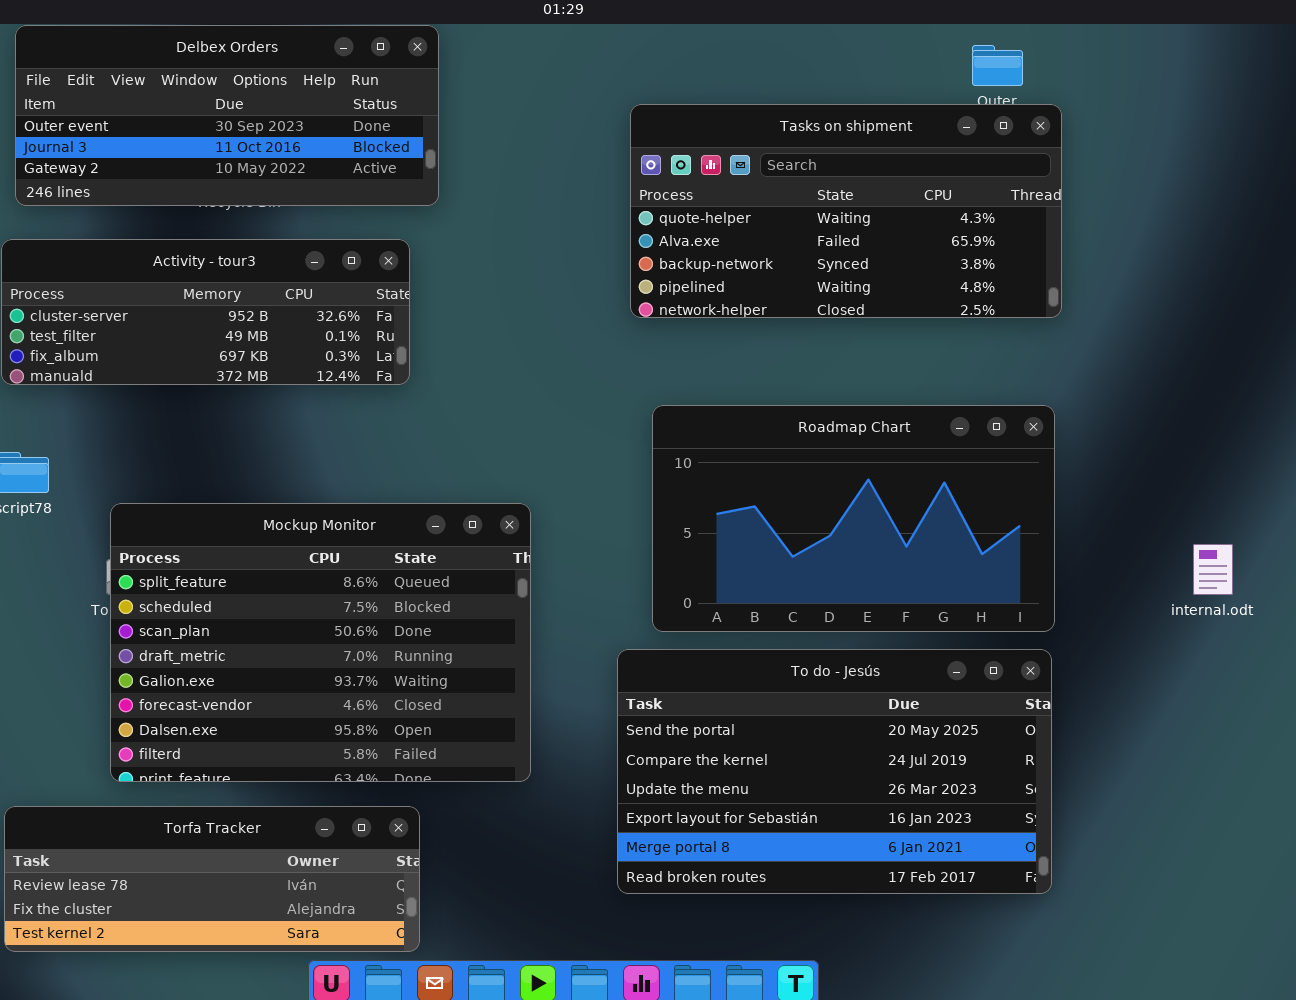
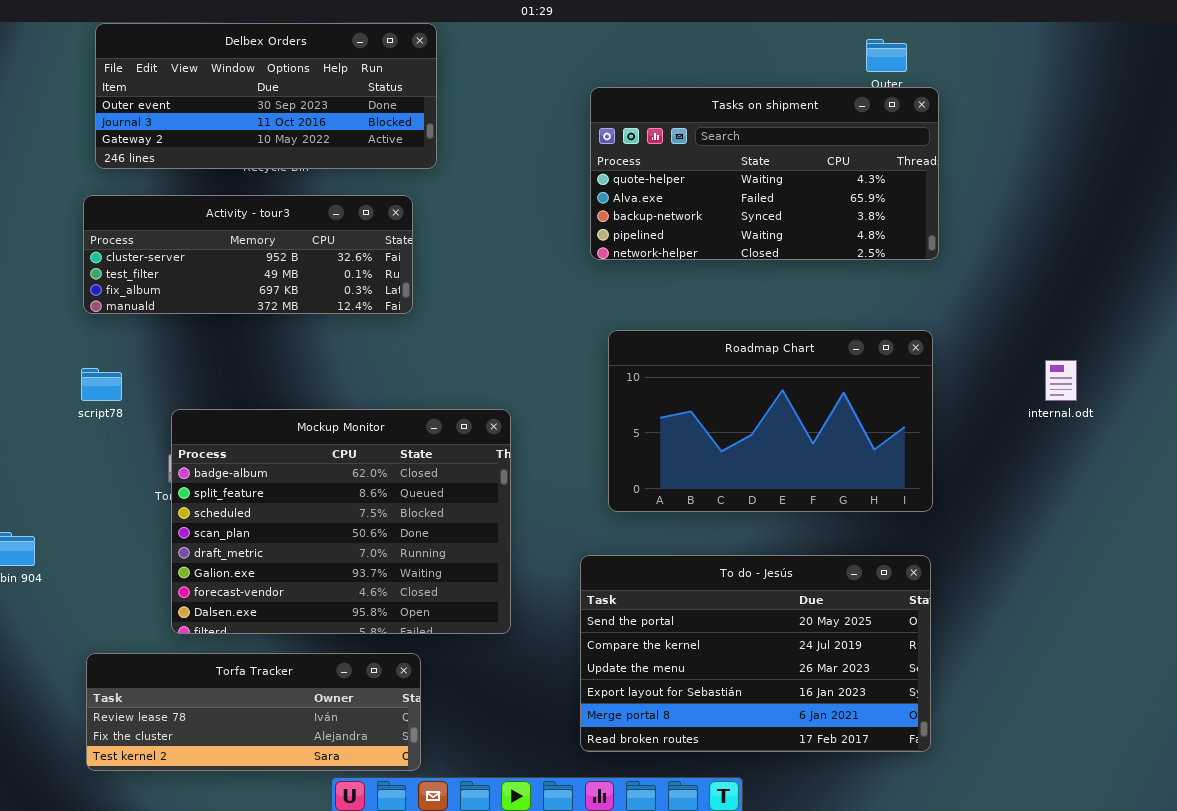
Mockup Monitor: [110,503,531,782] -> [171,409,511,634], scrolled up 1 row
internal.odt: [1193,544,1233,595] -> [1045,360,1077,401], moved
To do - Jesús: [617,649,1052,894] -> [580,555,931,752], moved

